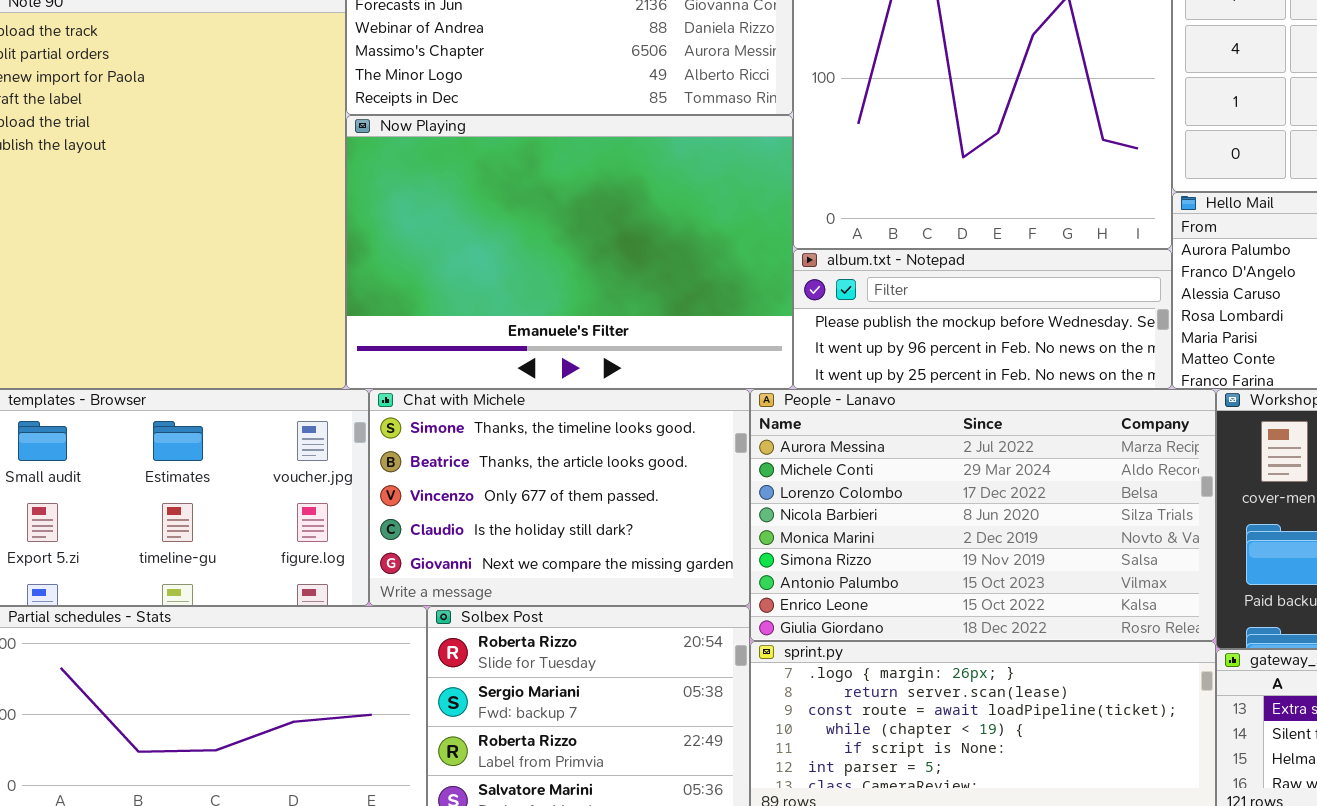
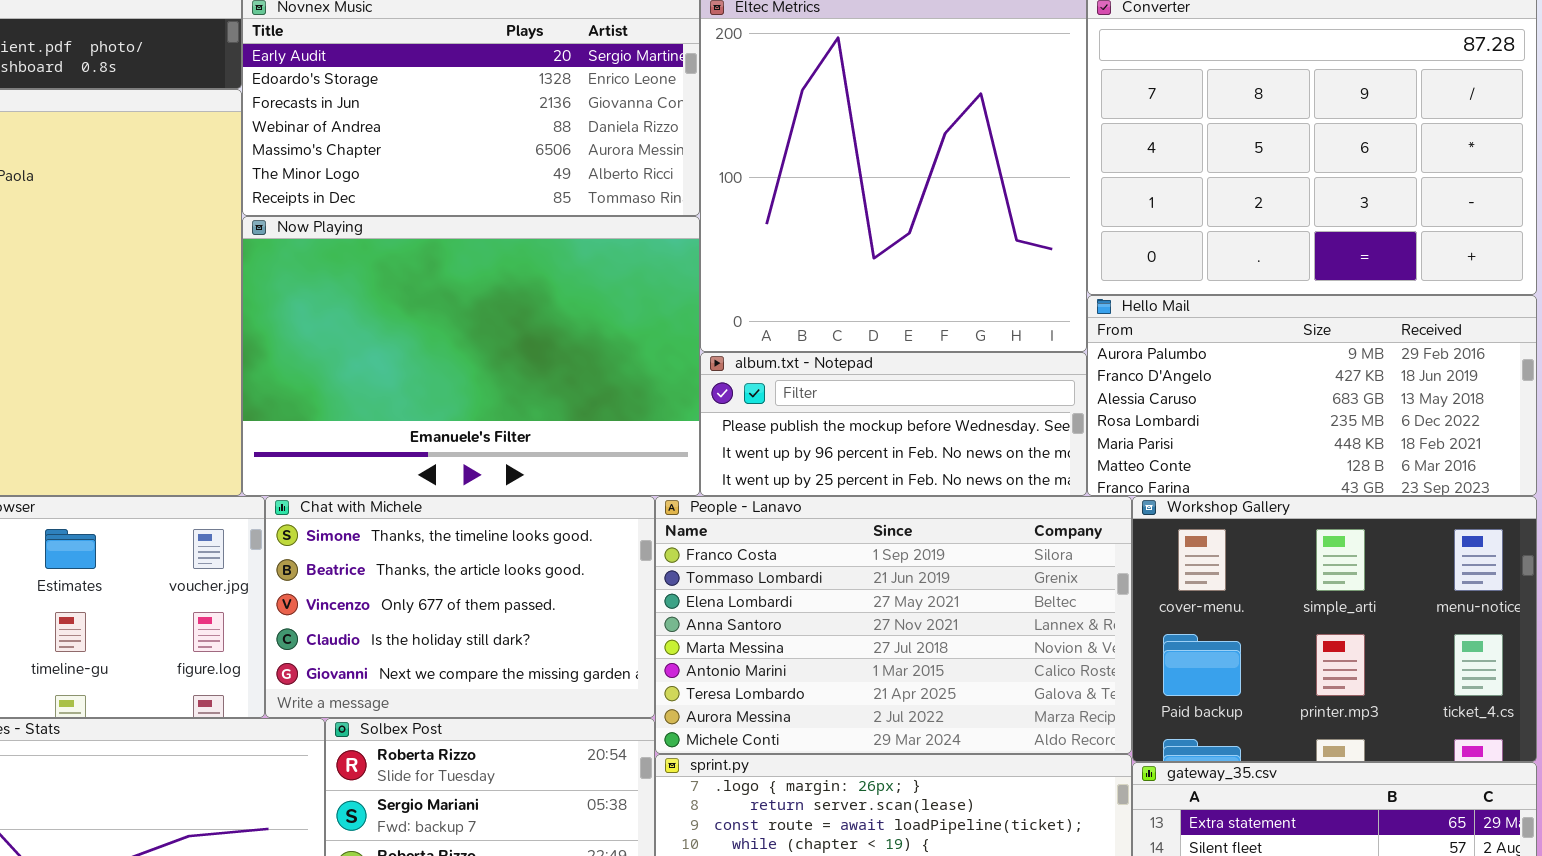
People - Lanavo: [750,389,1216,641] -> [655,496,1132,754], scrolled up 7 rows

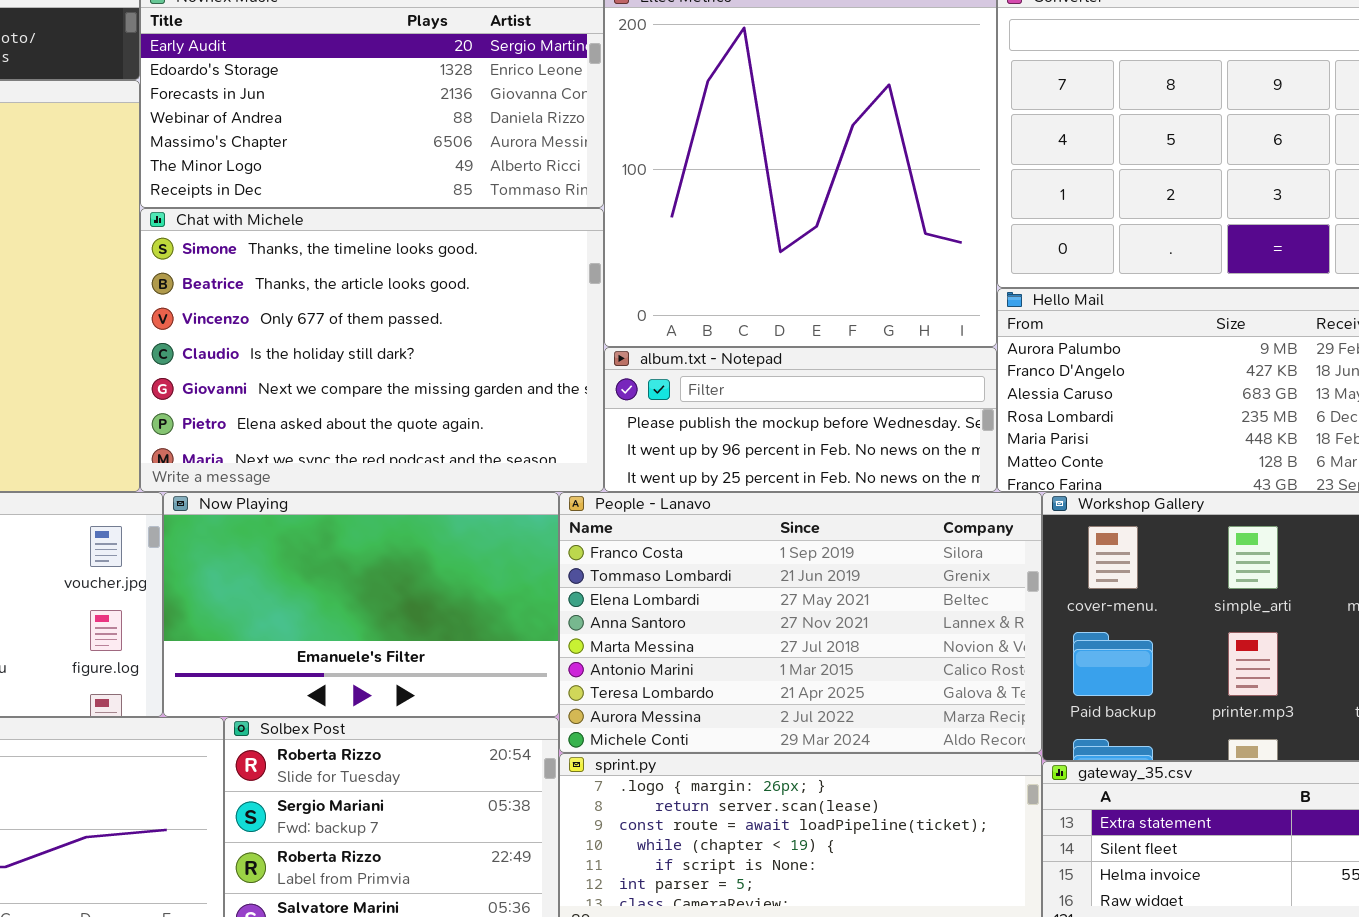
Now Playing: [242,216,700,496] -> [163,492,559,717], moved, resized
Chat with Michele: [265,496,655,718] -> [140,208,604,492], moved, resized

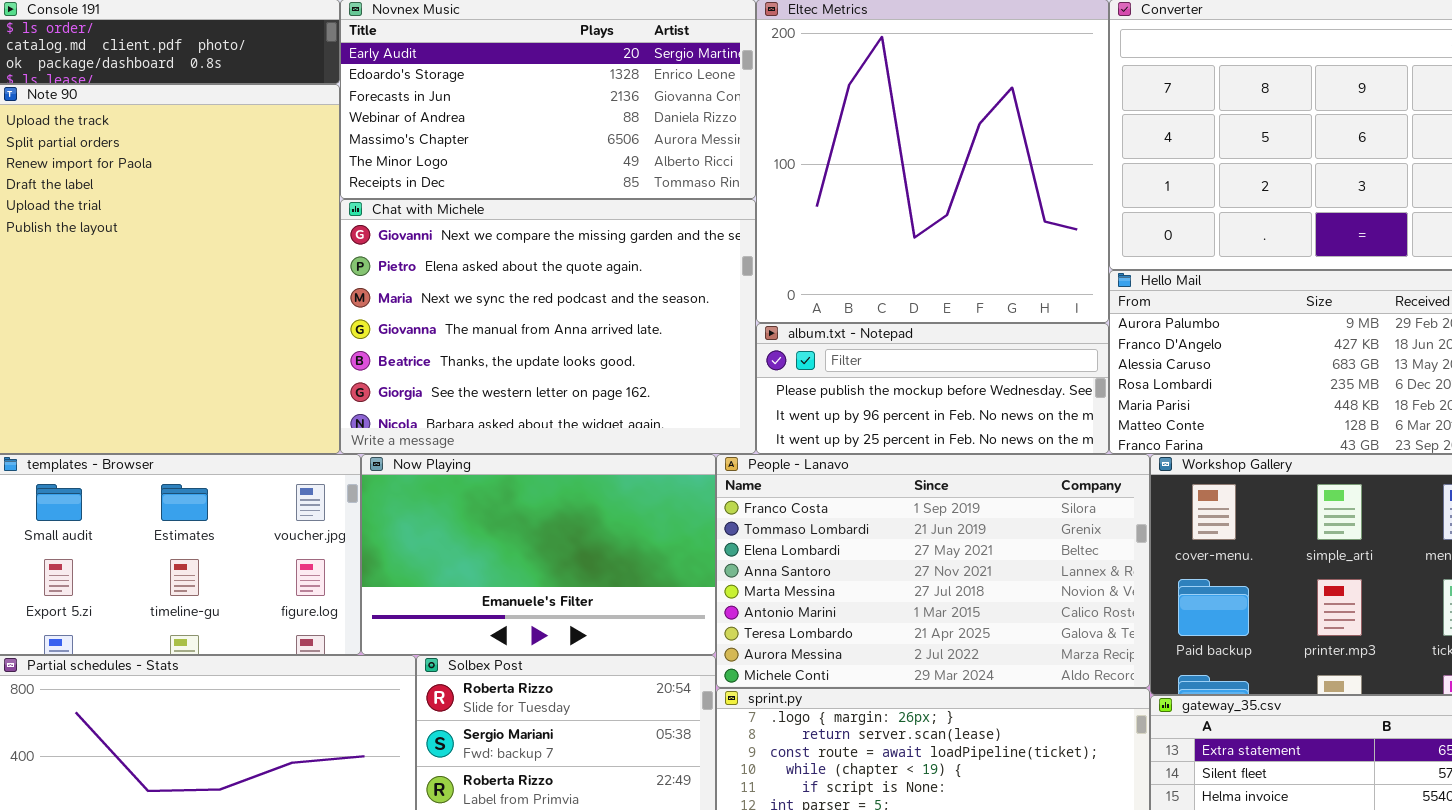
Chat with Michele: [140,208,604,492] -> [340,199,756,454], scrolled down 4 rows

